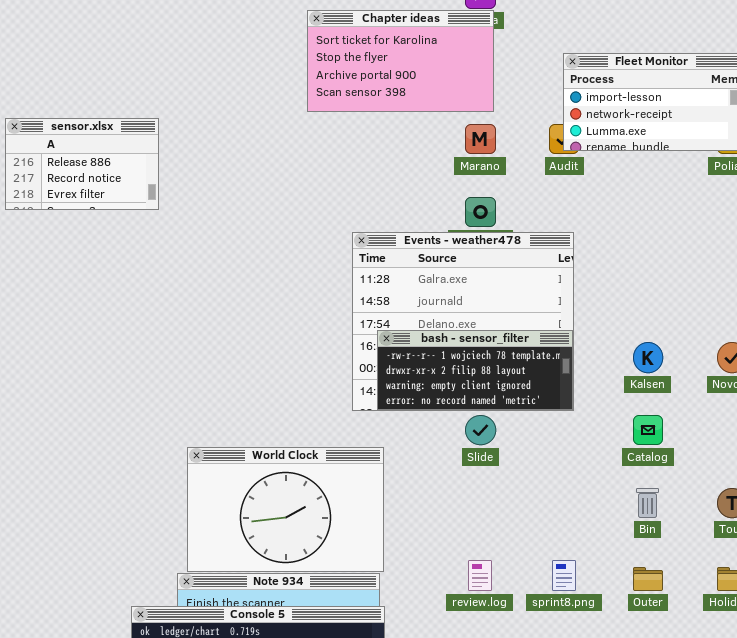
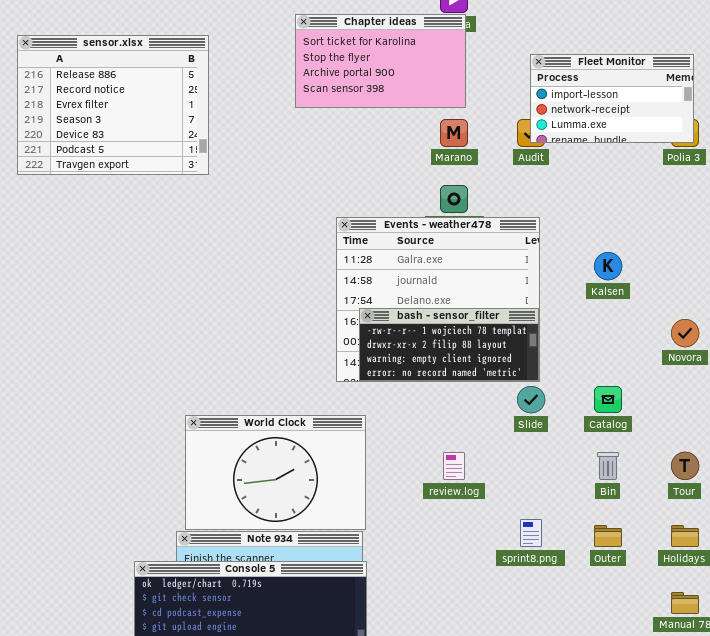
sensor.xlsx: [5,118,159,210] -> [17,35,209,175], moved, resized
Kalsen: [633,342,663,373] -> [594,252,622,280], moved
Slide: [465,415,496,445] -> [517,386,545,413], moved
review.log: [468,560,492,591] -> [443,452,465,480], moved

